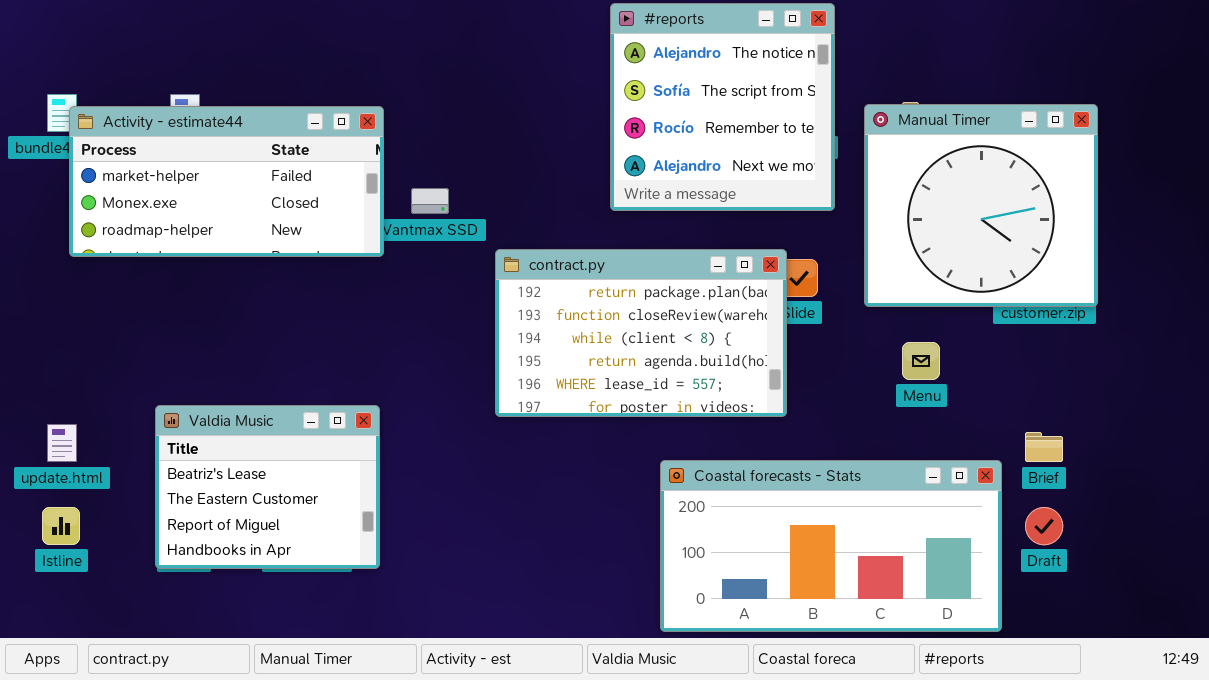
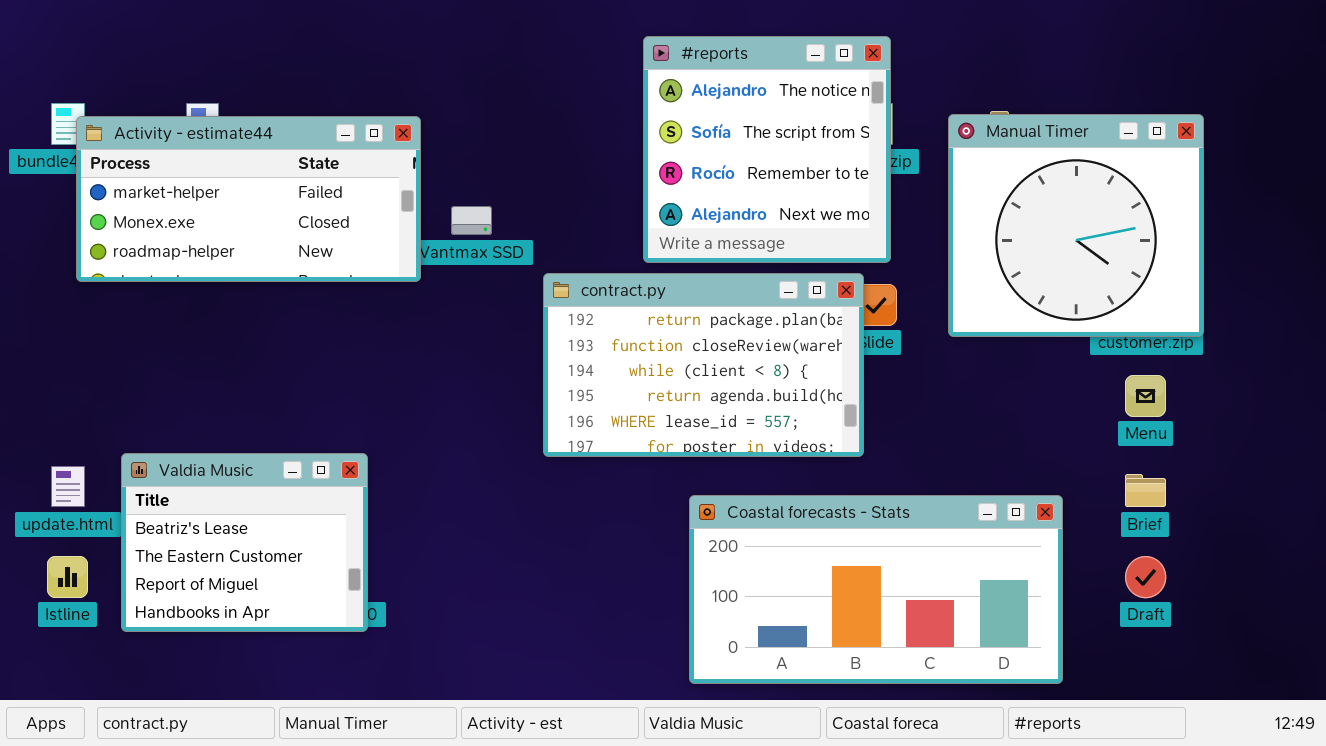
#reports: [610,3,835,211] -> [643,36,891,263], moved
Menu: [902,342,940,380] -> [1125,375,1166,417], moved
Valdia Music: [155,405,380,569] -> [121,453,368,632], moved
Coastal forecasts - Stats: [660,460,1002,632] -> [689,495,1063,684], moved

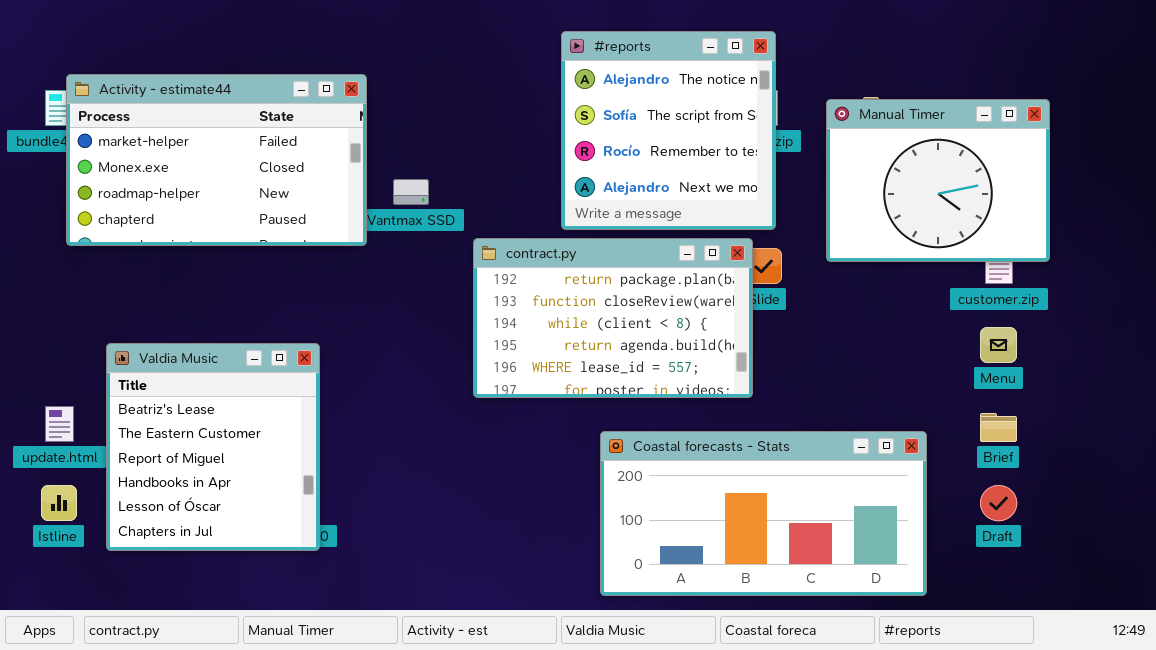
Manual Timer: [948,114,1204,337] -> [826,99,1050,262], resized
Activity - estimate44: [76,116,421,282] -> [66,74,367,246], resized
Valdia Music: [121,453,368,632] -> [106,343,320,551], resized

